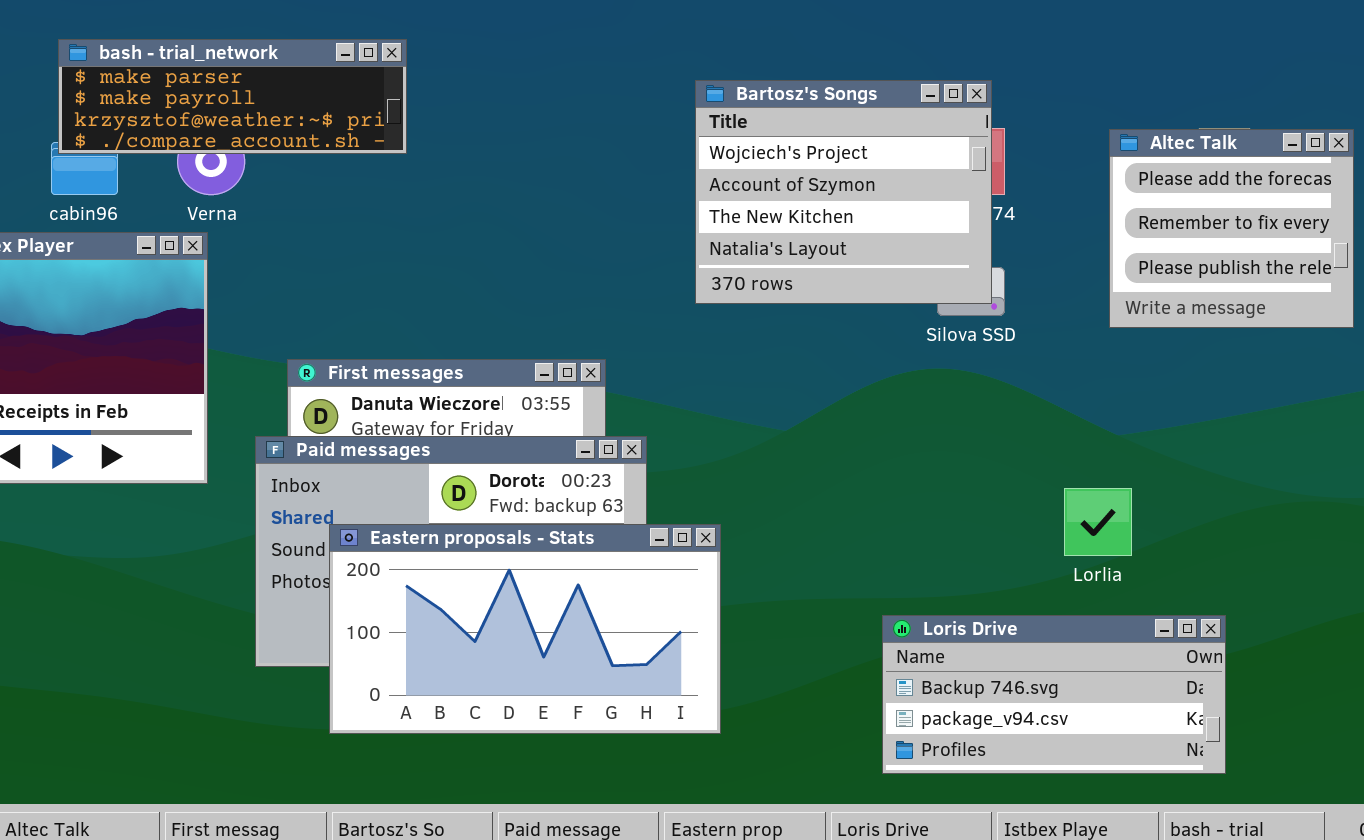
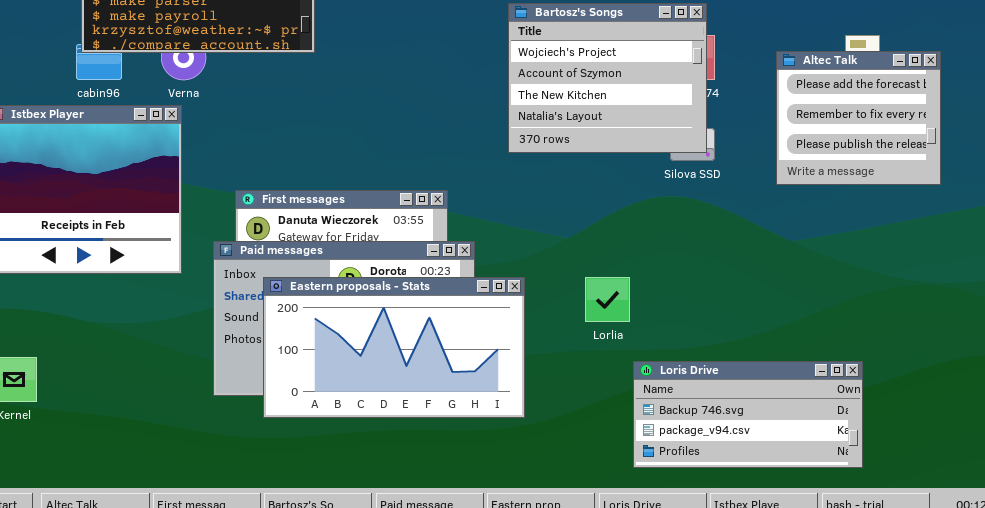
Altec Talk: [1109,129,1354,328] -> [776,51,941,185], moved
Lorlia: [1064,488,1132,556] -> [585,277,630,322], moved
Eastern proposals - Stats: [329,524,721,734] -> [263,277,525,418], moved

